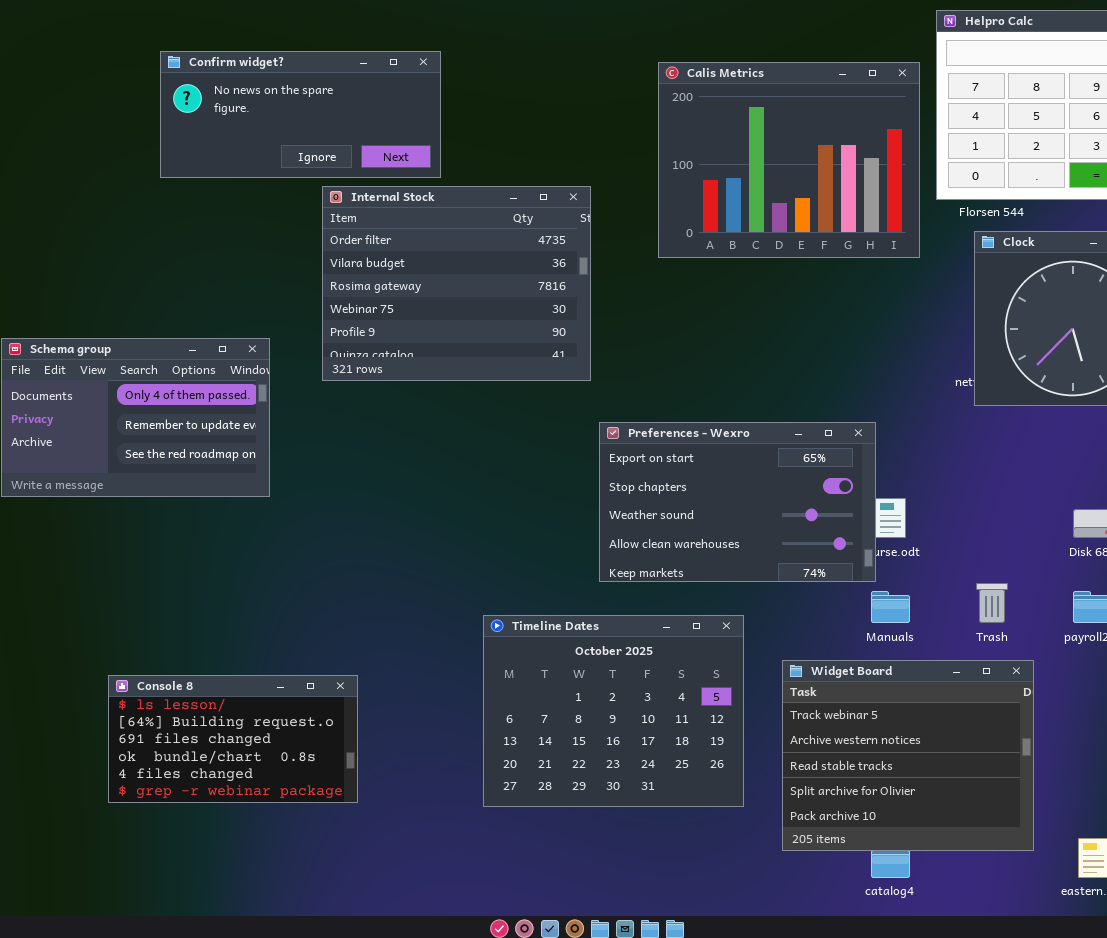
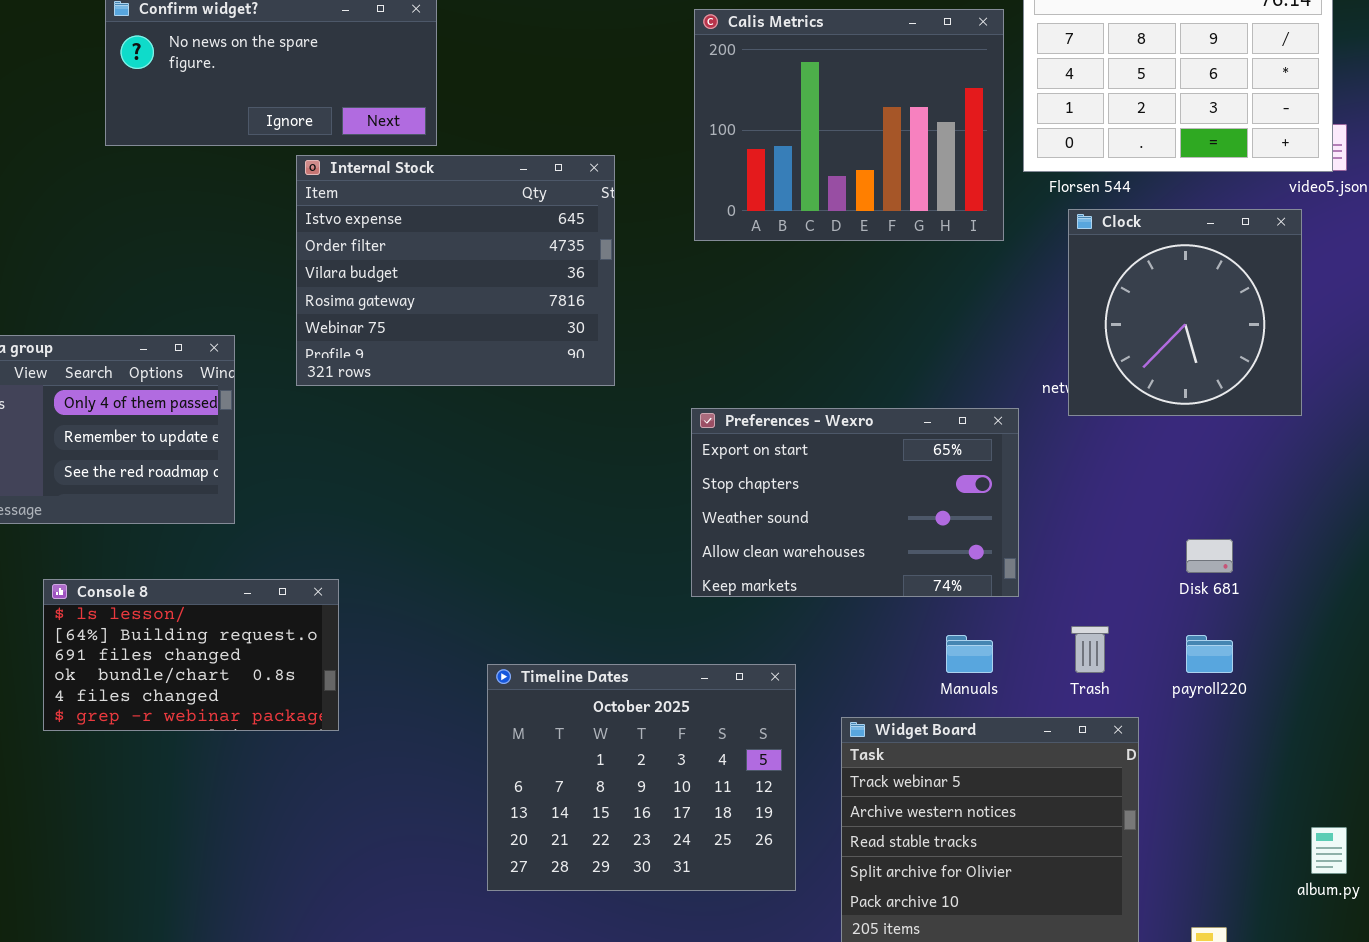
Internal Stock: [322,186,591,381] -> [296,155,615,386], scrolled up 1 row
Preferences - Wexro: [599,422,876,582] -> [691,408,1019,597], moved
Console 8: [108,675,358,803] -> [43,579,339,731], moved

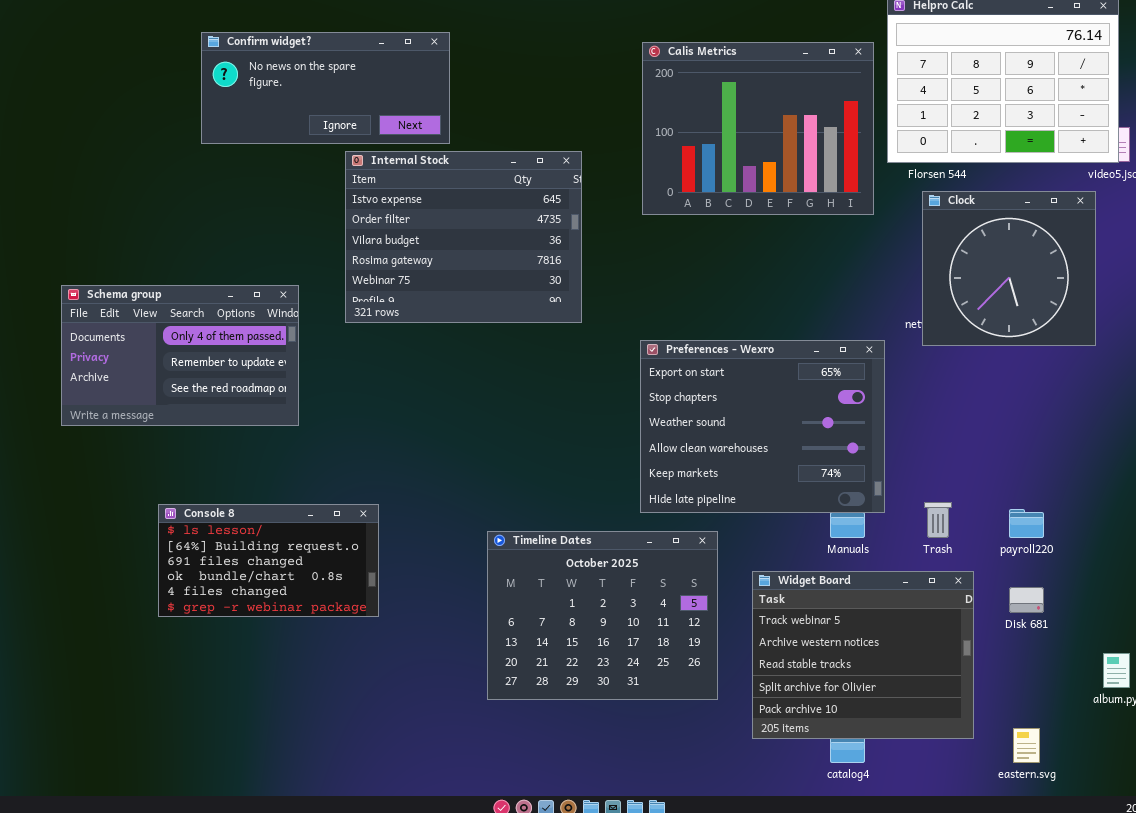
Preferences - Wexro: [691,408,1019,597] -> [640,340,885,513], resized
Disk 681: [1186,539,1233,573] -> [1009,587,1044,613], moved
Console 8: [43,579,339,731] -> [158,504,379,617], moved

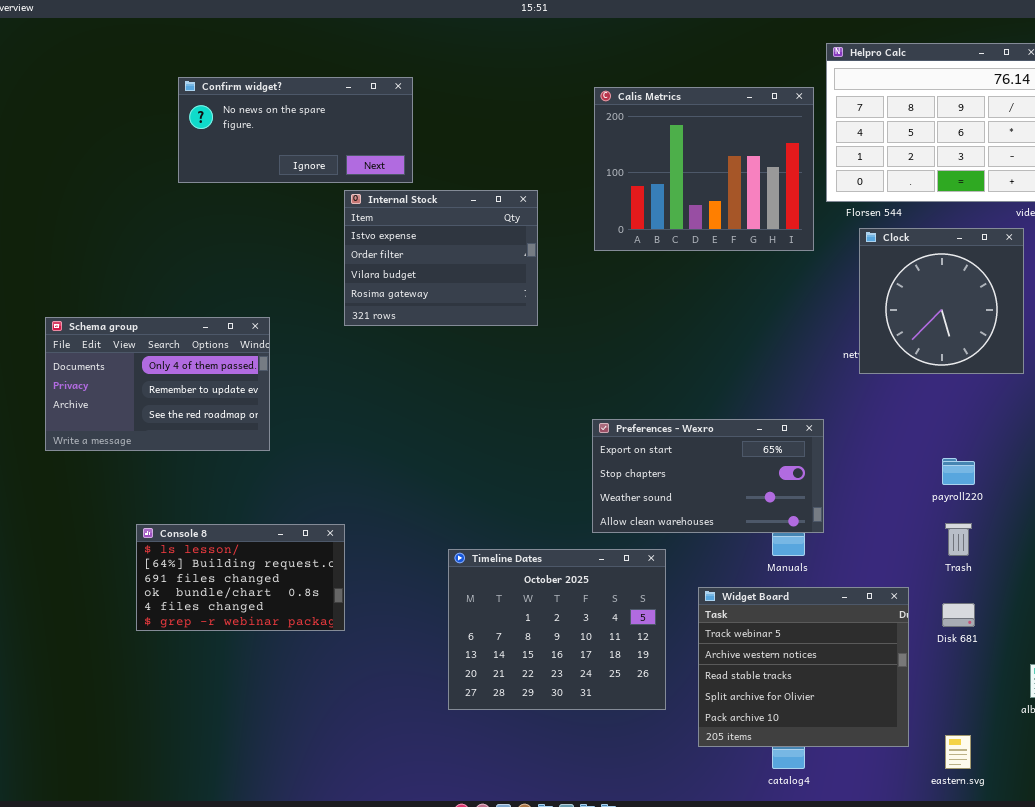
Internal Stock: [345,151,582,323] -> [344,190,538,326], resized
Preferences - Wexro: [640,340,885,513] -> [592,419,824,533], resized
Trash: [924,502,952,538] -> [945,523,972,556], moved
payroll220: [1009,509,1044,538] -> [942,458,975,485], moved

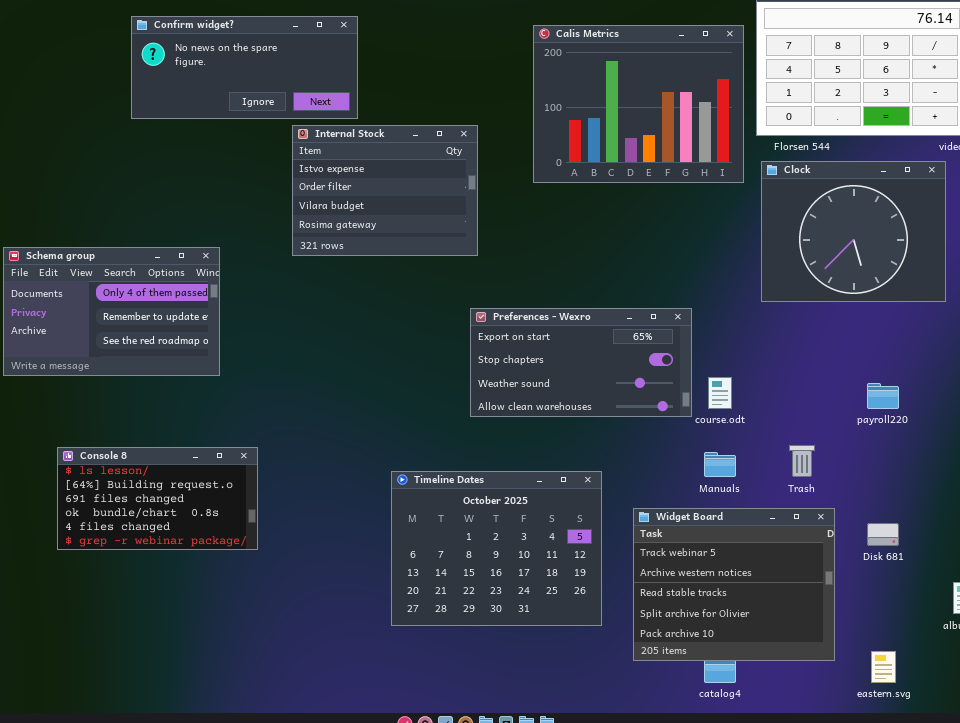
Clock: [859,228,1024,374] -> [761,161,946,302], resized
Preferences - Wexro: [592,419,824,533] -> [470,308,692,417], moved
Trash: [945,523,972,556] -> [789,445,815,477], moved
Console 8: [136,524,345,631] -> [57,447,258,550], moved

